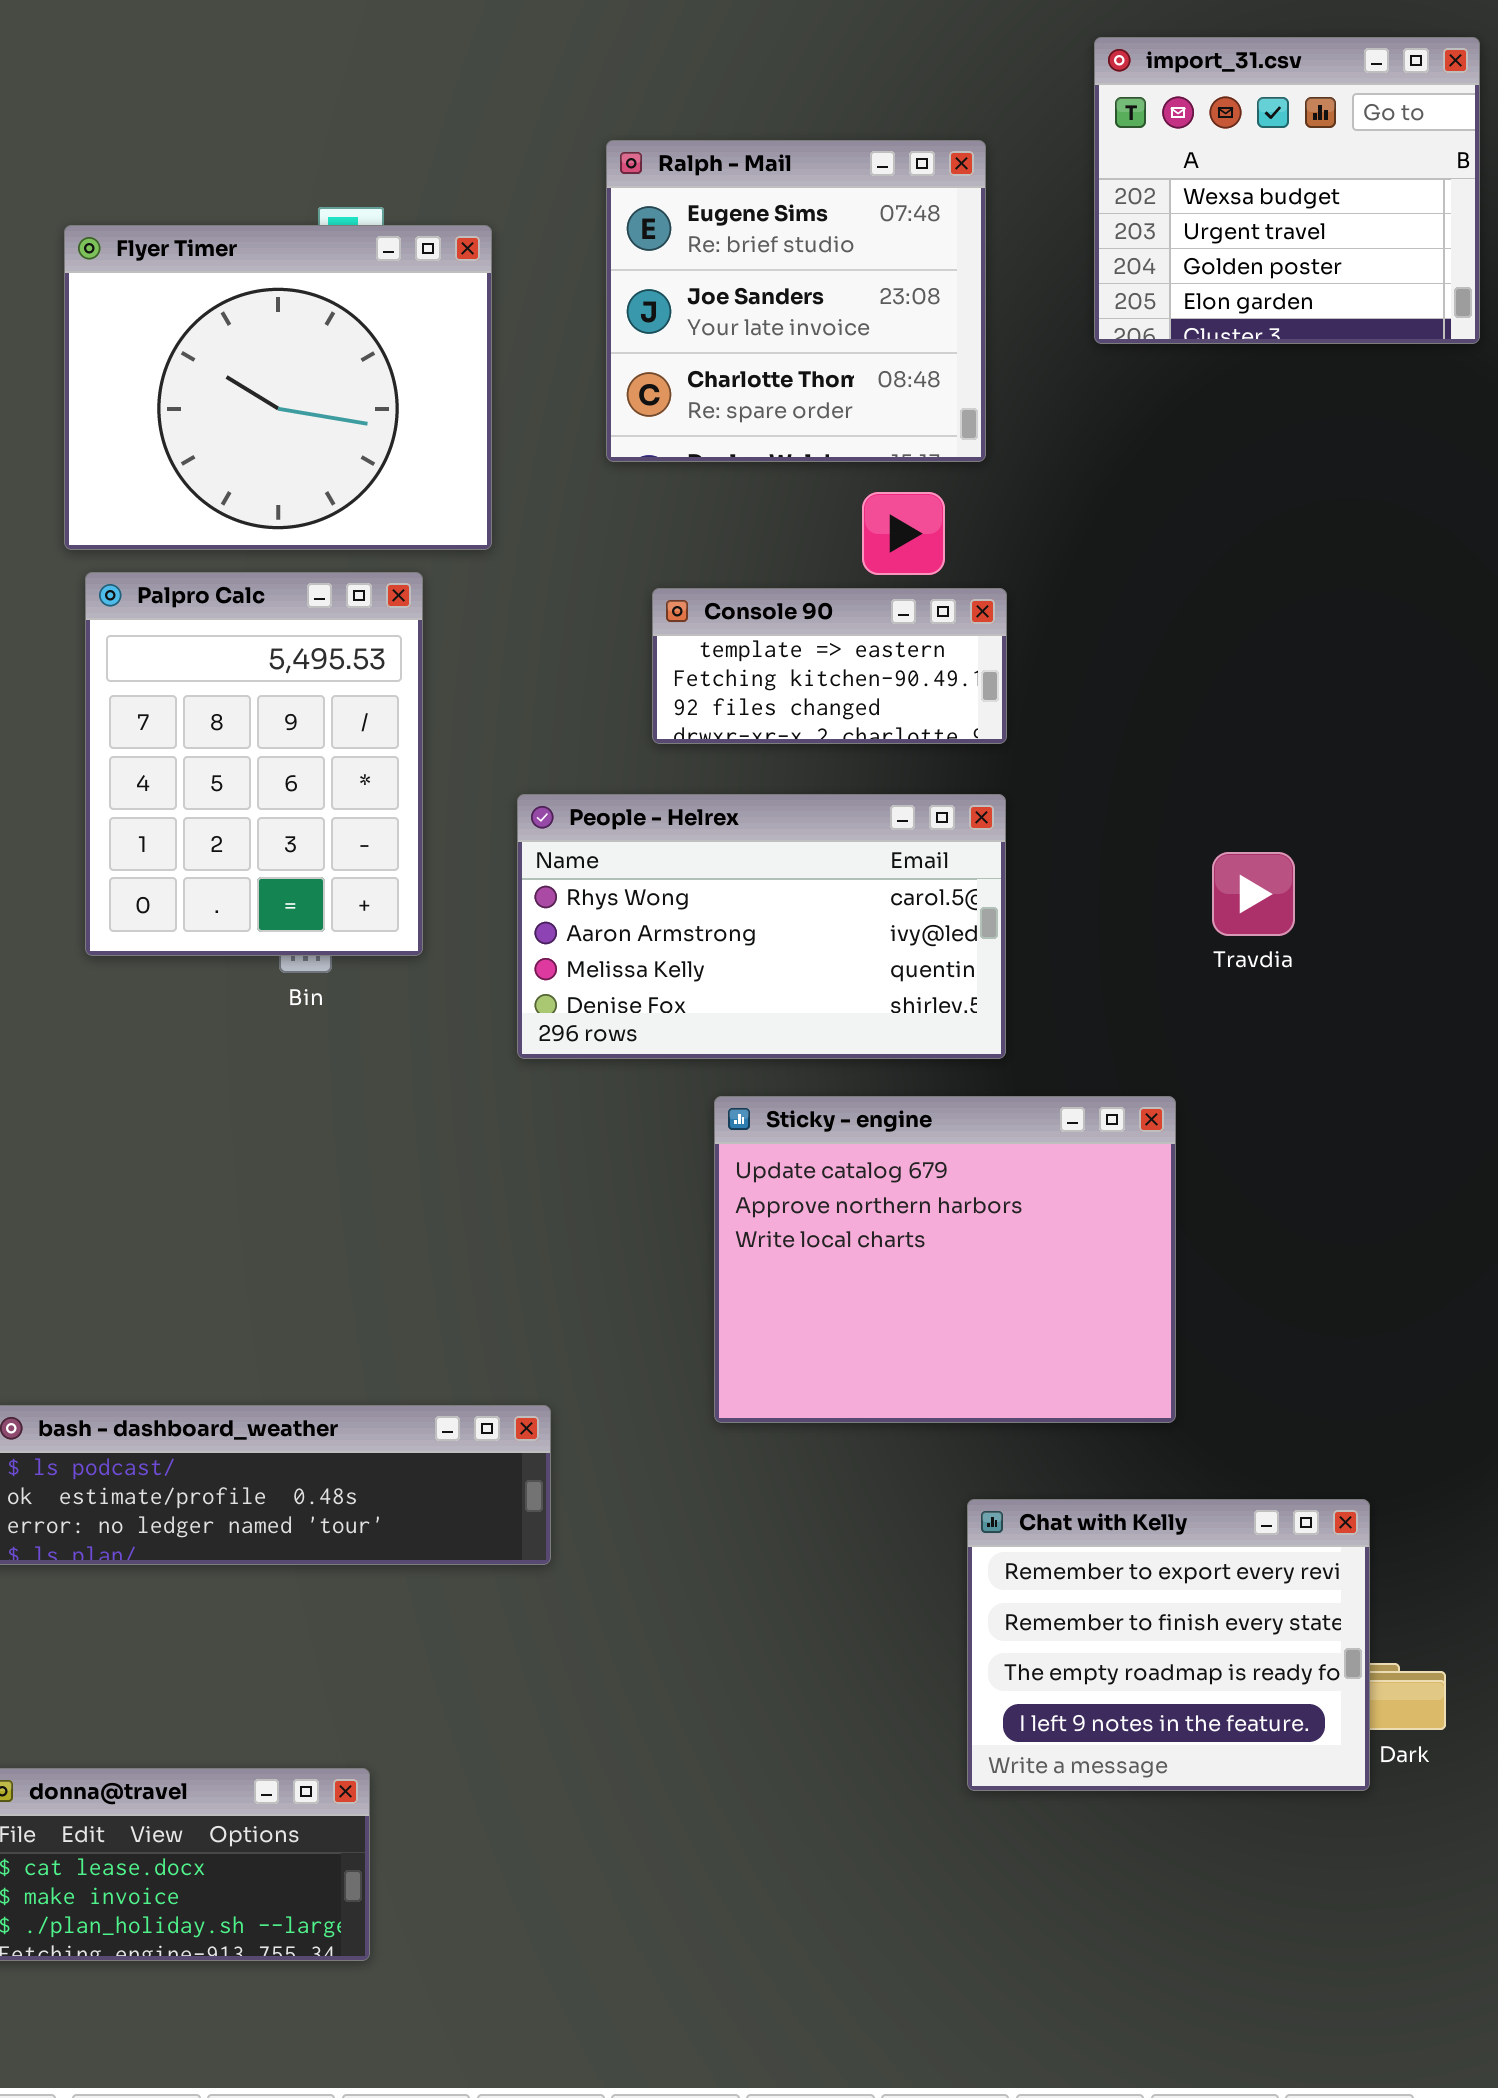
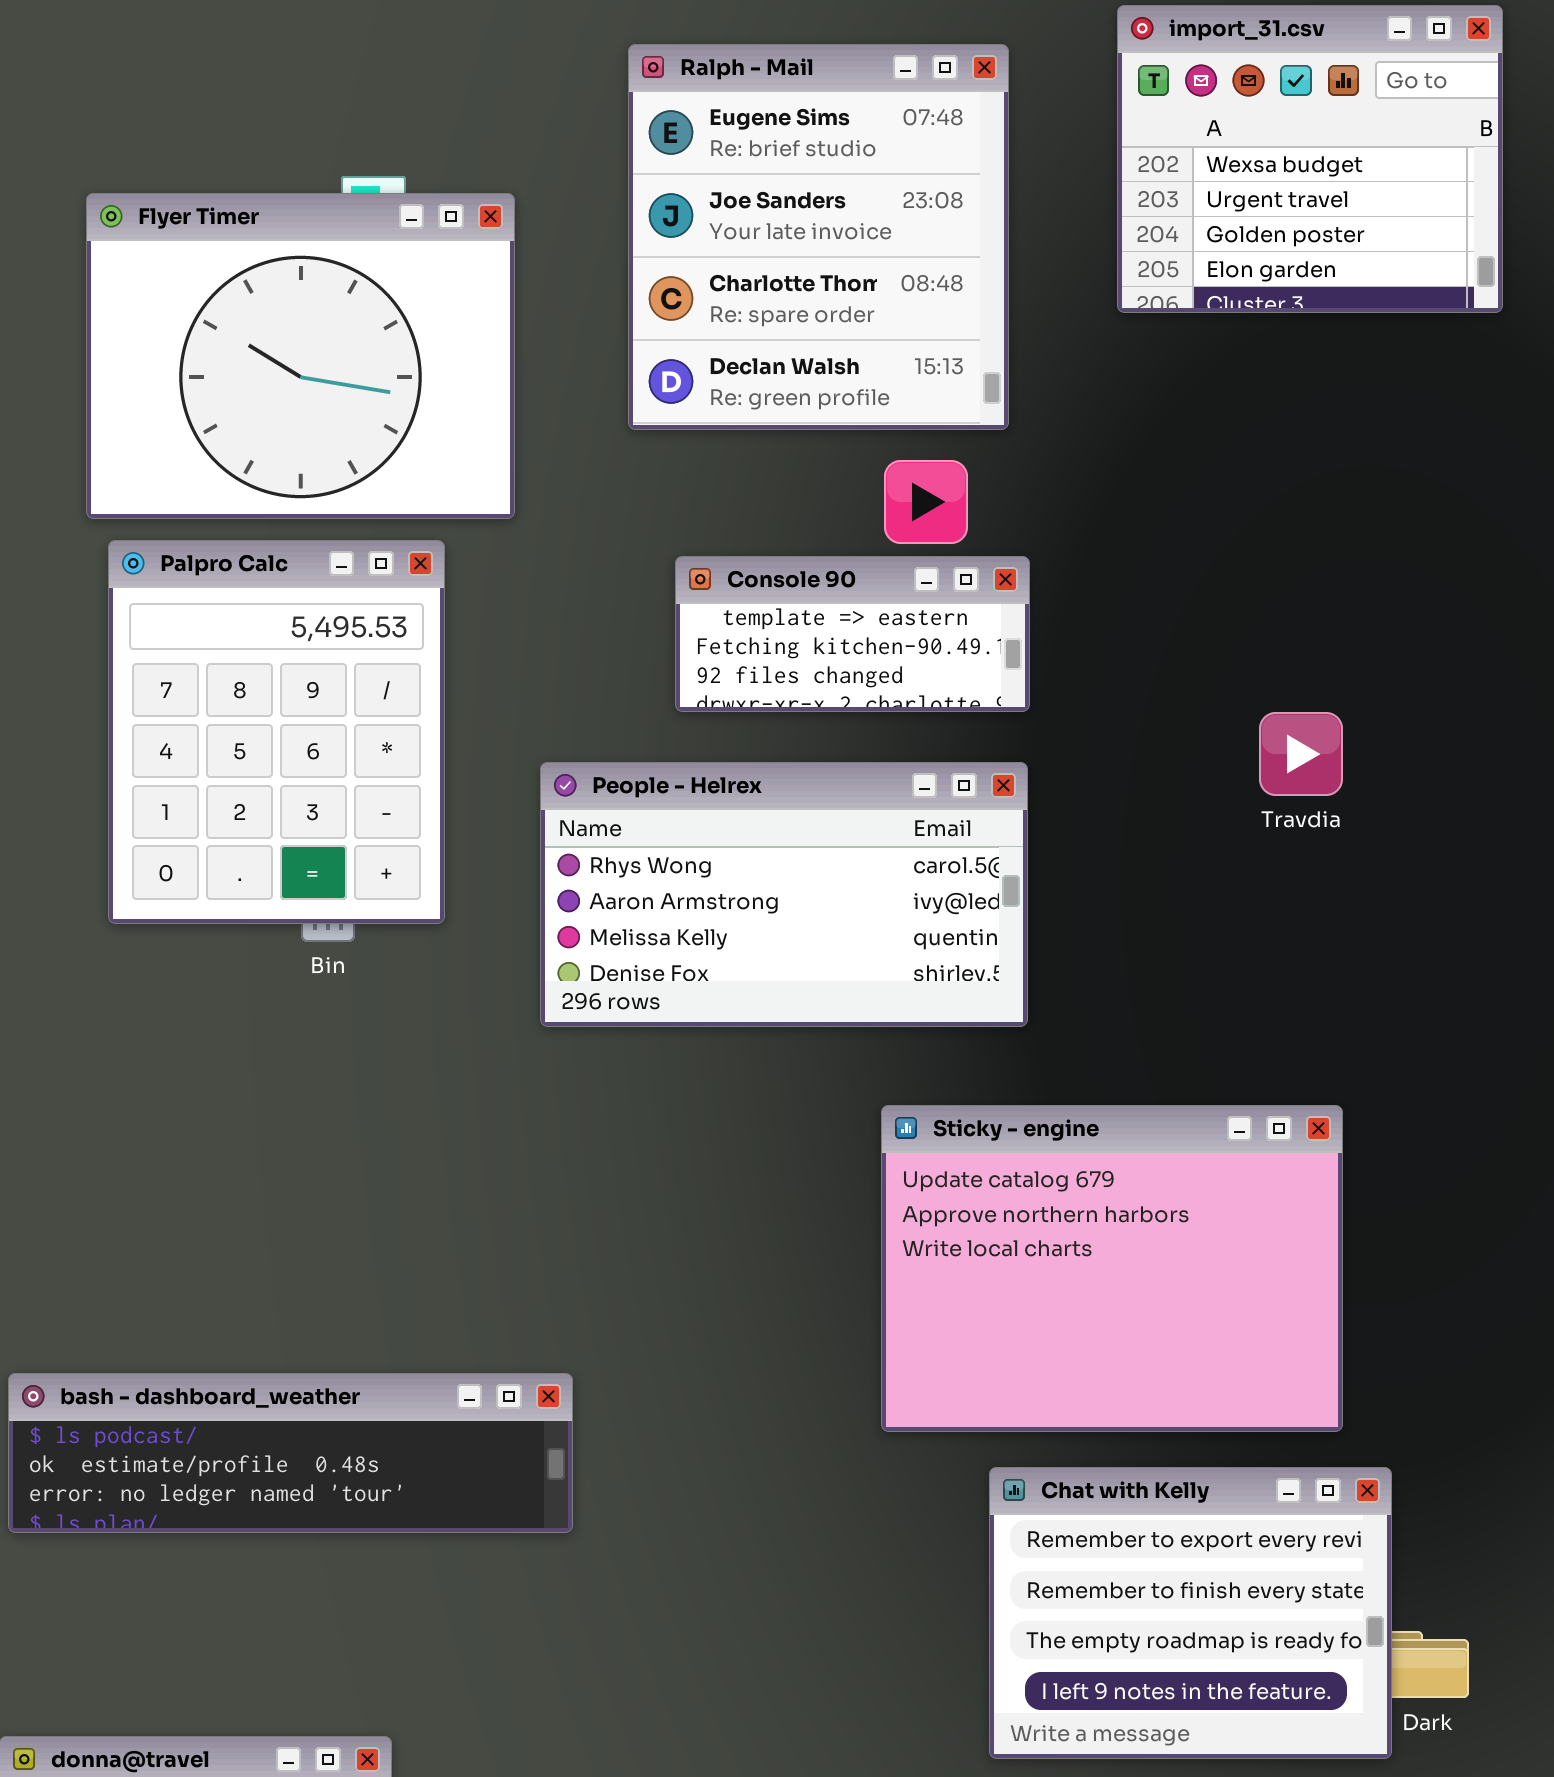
Ralph - Mail: [606,140,986,462] -> [628,44,1009,430], resized
Travdia: [1212,852,1295,936] -> [1259,712,1343,796], moved
Sticky - engine: [714,1096,1176,1423] -> [881,1105,1343,1432], moved

